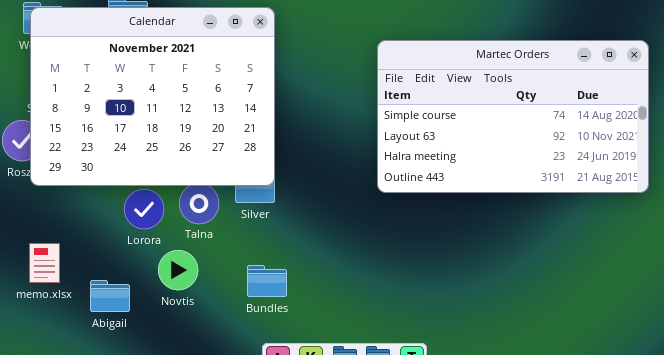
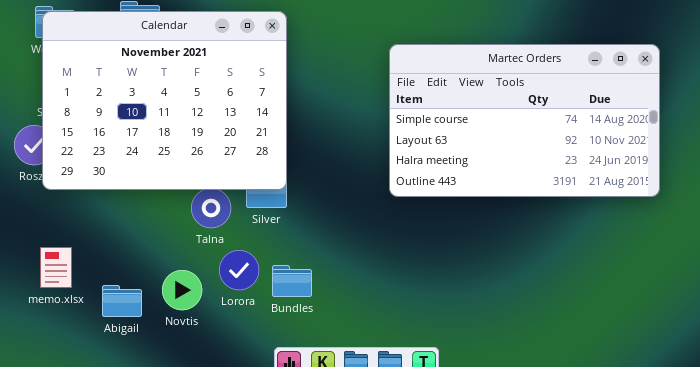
Lorora: [124,189,164,229] -> [219,250,259,290], moved
Novtis: [158,250,198,290] -> [162,270,202,310], moved
Bundles: [247,265,287,297] -> [272,265,312,297], moved

